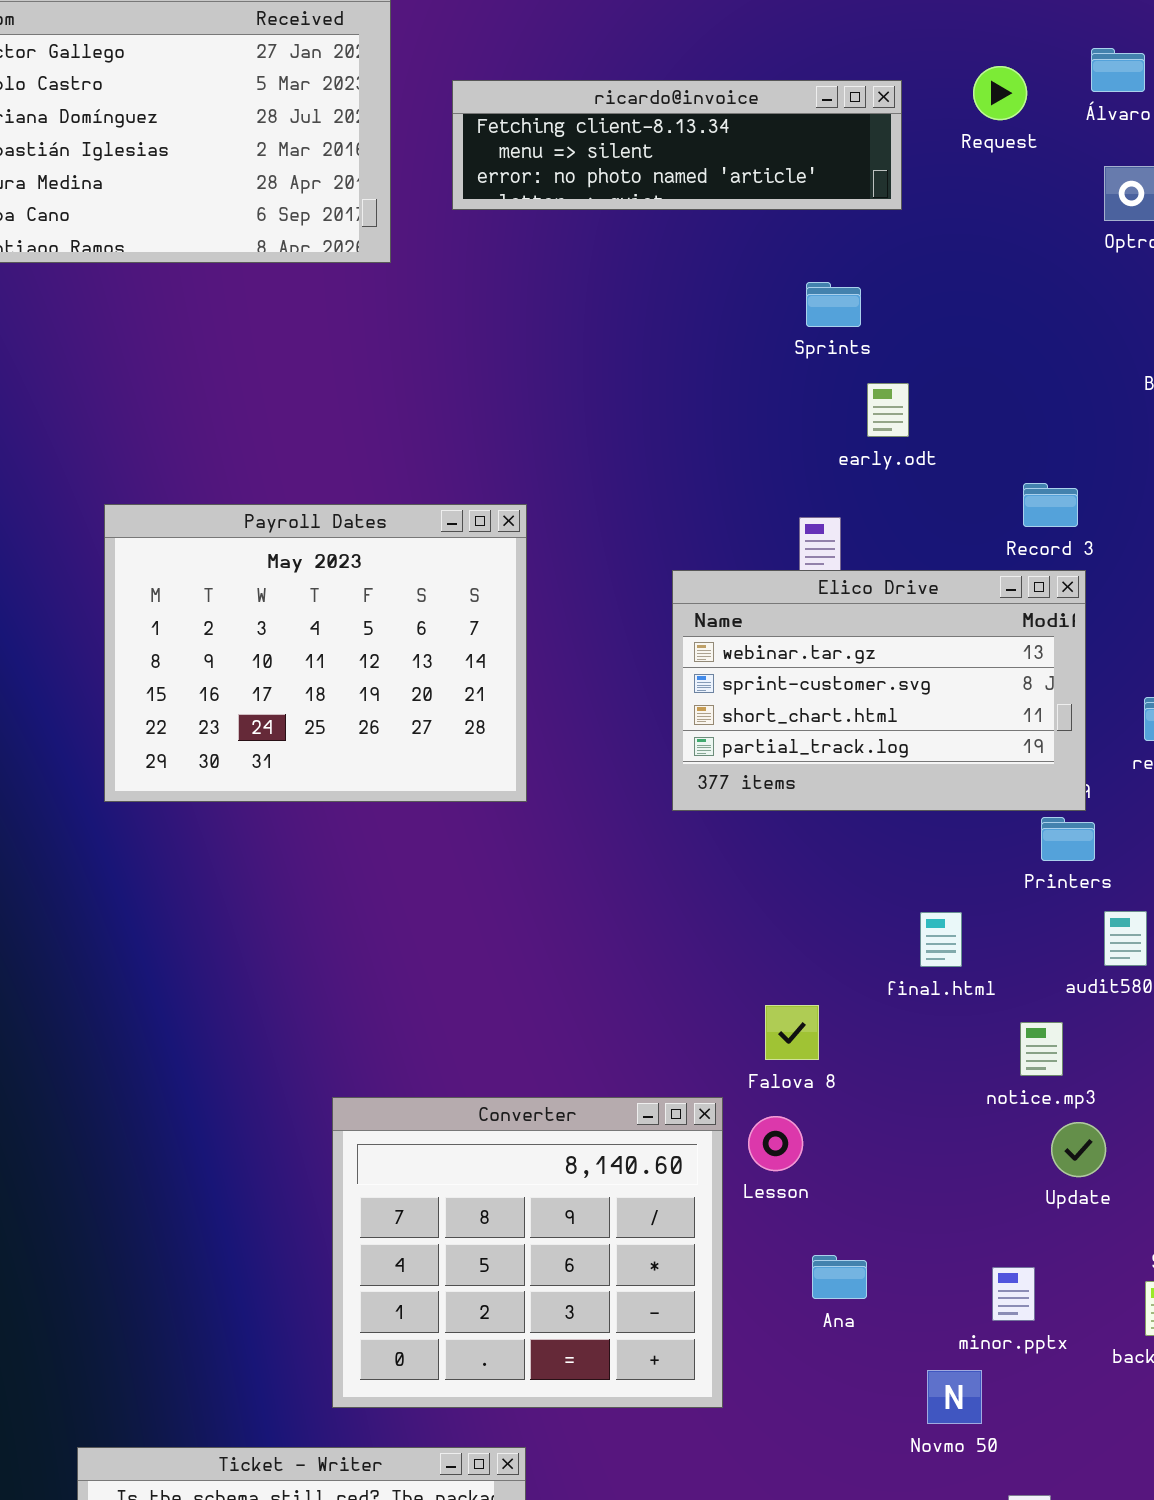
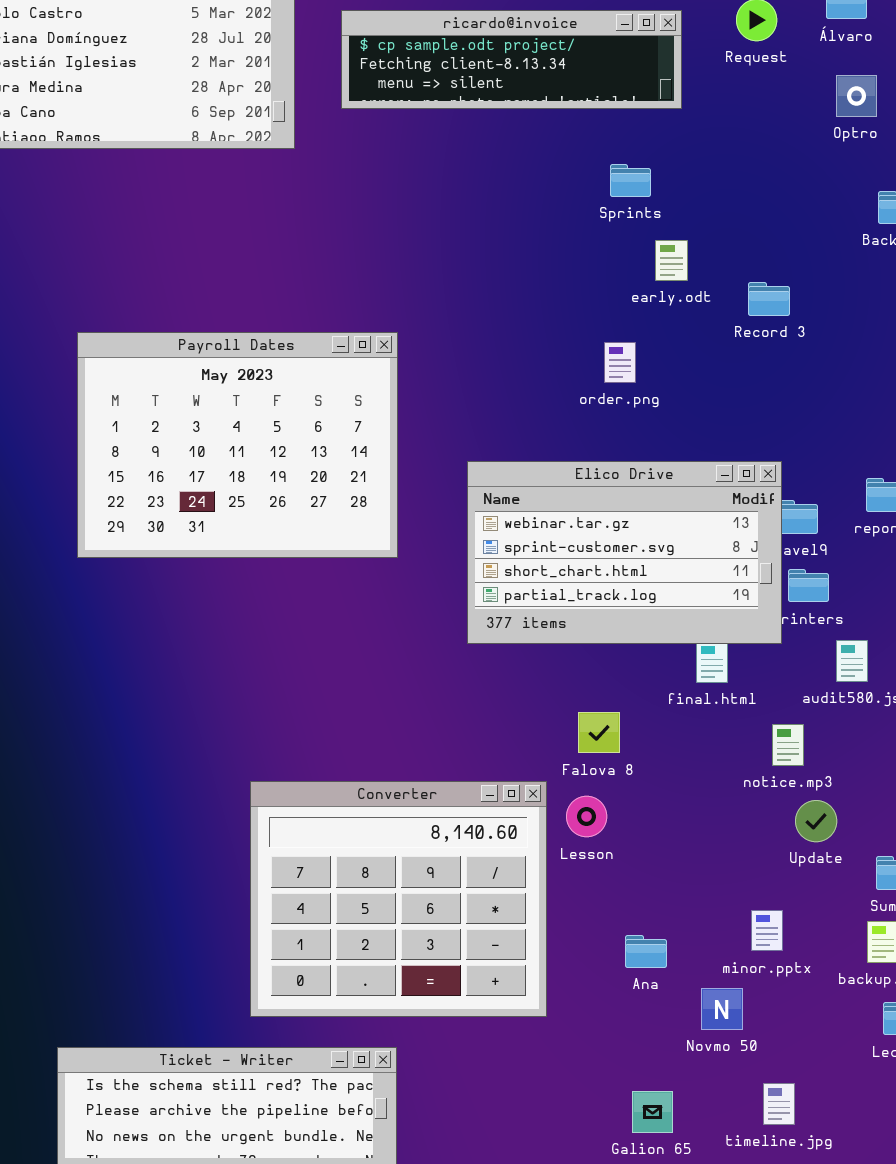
ricardo@invoice: [452,80,902,210] -> [341,10,682,109], scrolled up 1 row
Record 3: [1023,483,1078,527] -> [748,282,790,316], moved
Elico Drive: [672,570,1086,811] -> [467,461,782,644], moved
Ana: [812,1255,867,1299] -> [625,935,667,968], moved

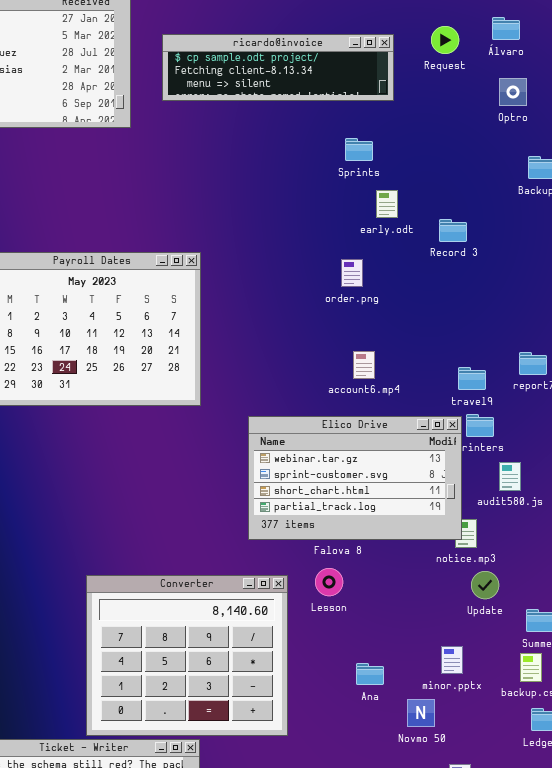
Elico Drive: [467,461,782,644] -> [248,416,462,540], moved
Converter: [250,781,547,1017] -> [86,575,288,736], moved

